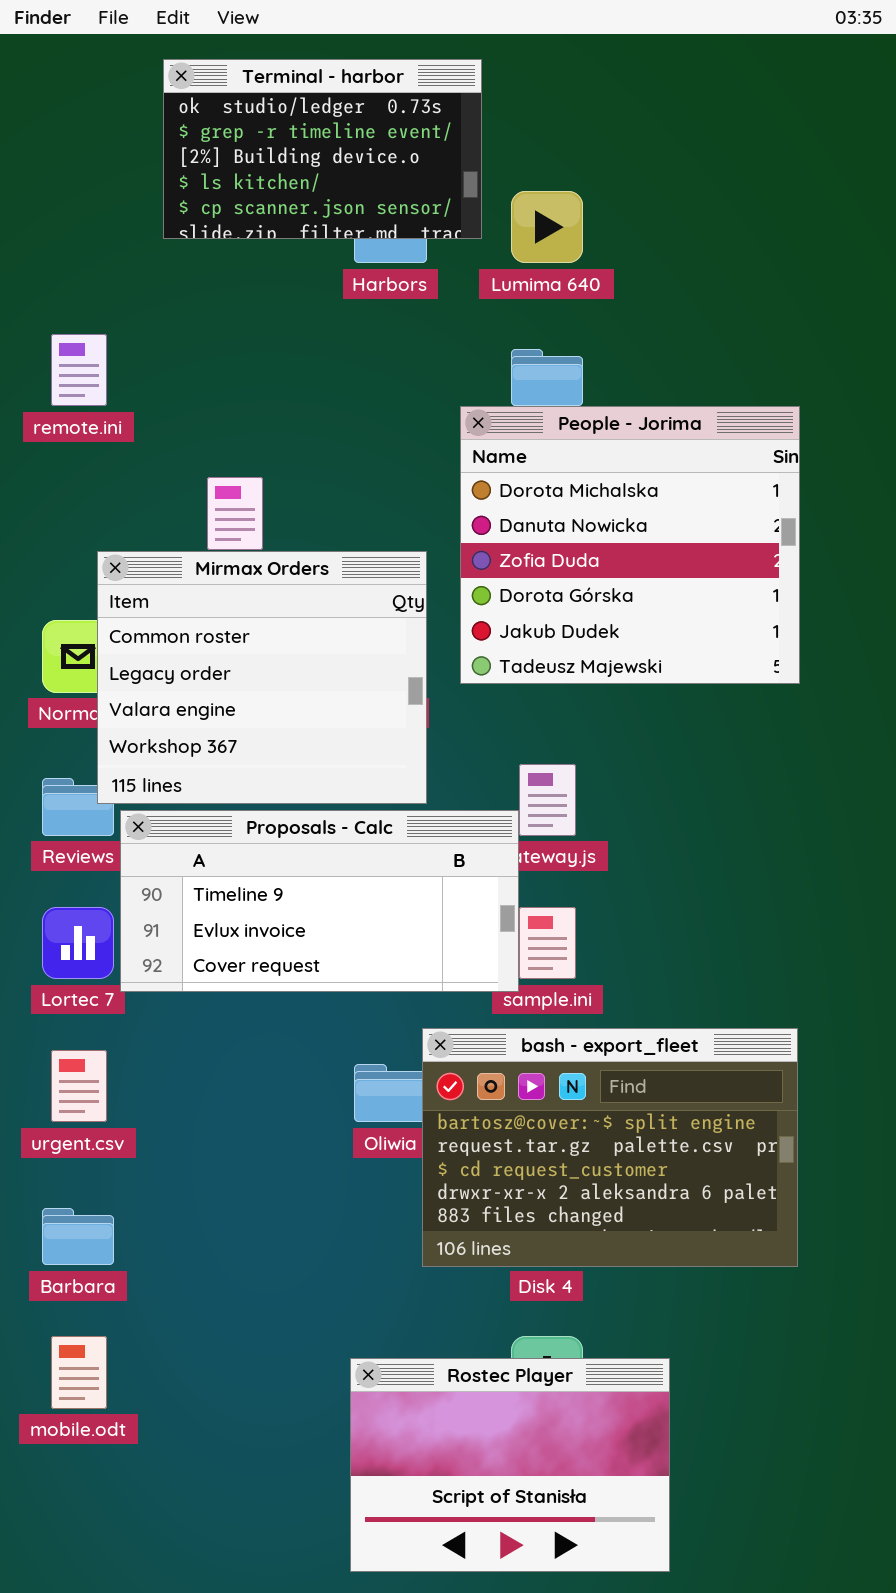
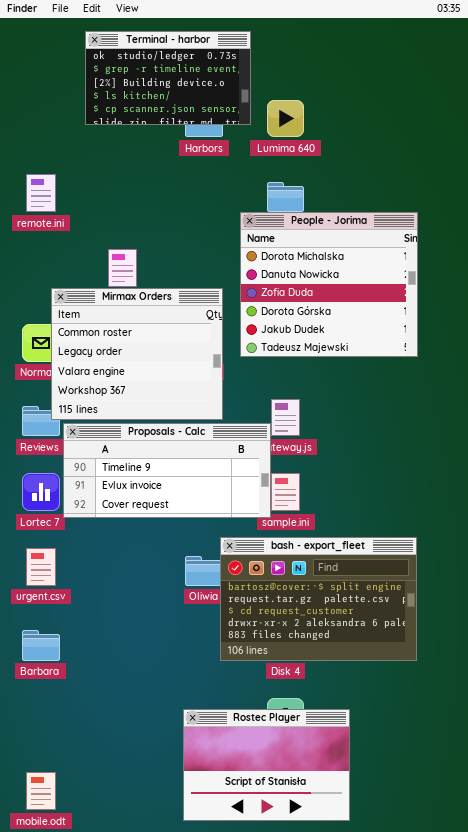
mobile.odt: [51,1336,107,1409] -> [26,772,56,810], moved

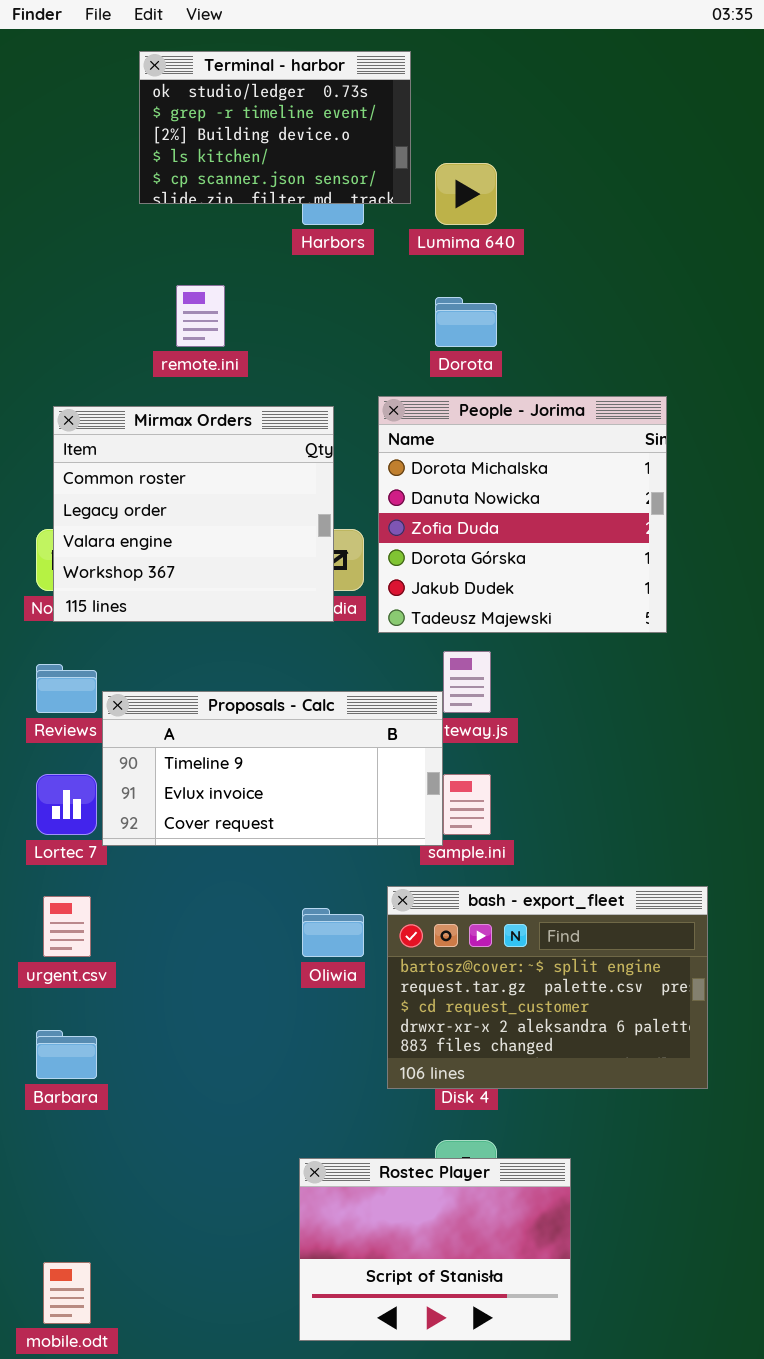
remote.ini: [26,174,56,212] -> [176,285,225,347], moved
People - Jorima: [240,212,418,357] -> [378,396,667,633], moved
Mirmax Orders: [51,288,223,420] -> [53,406,334,622], moved
bash - export_fleet: [220,537,417,661] -> [387,886,708,1089], moved

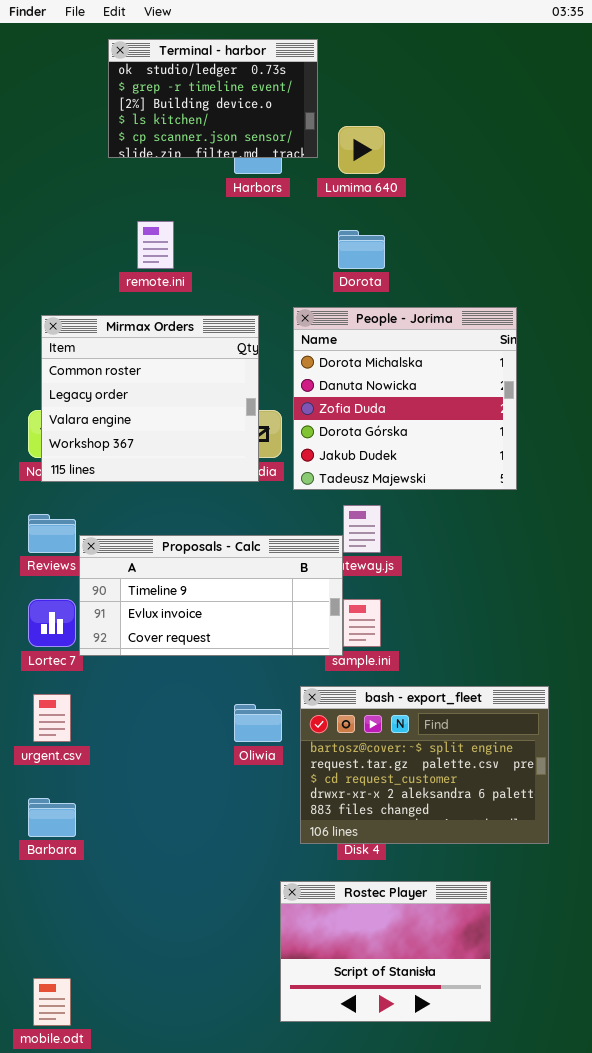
Rostec Player: [299,1158,571,1341] -> [280,881,491,1022], moved

